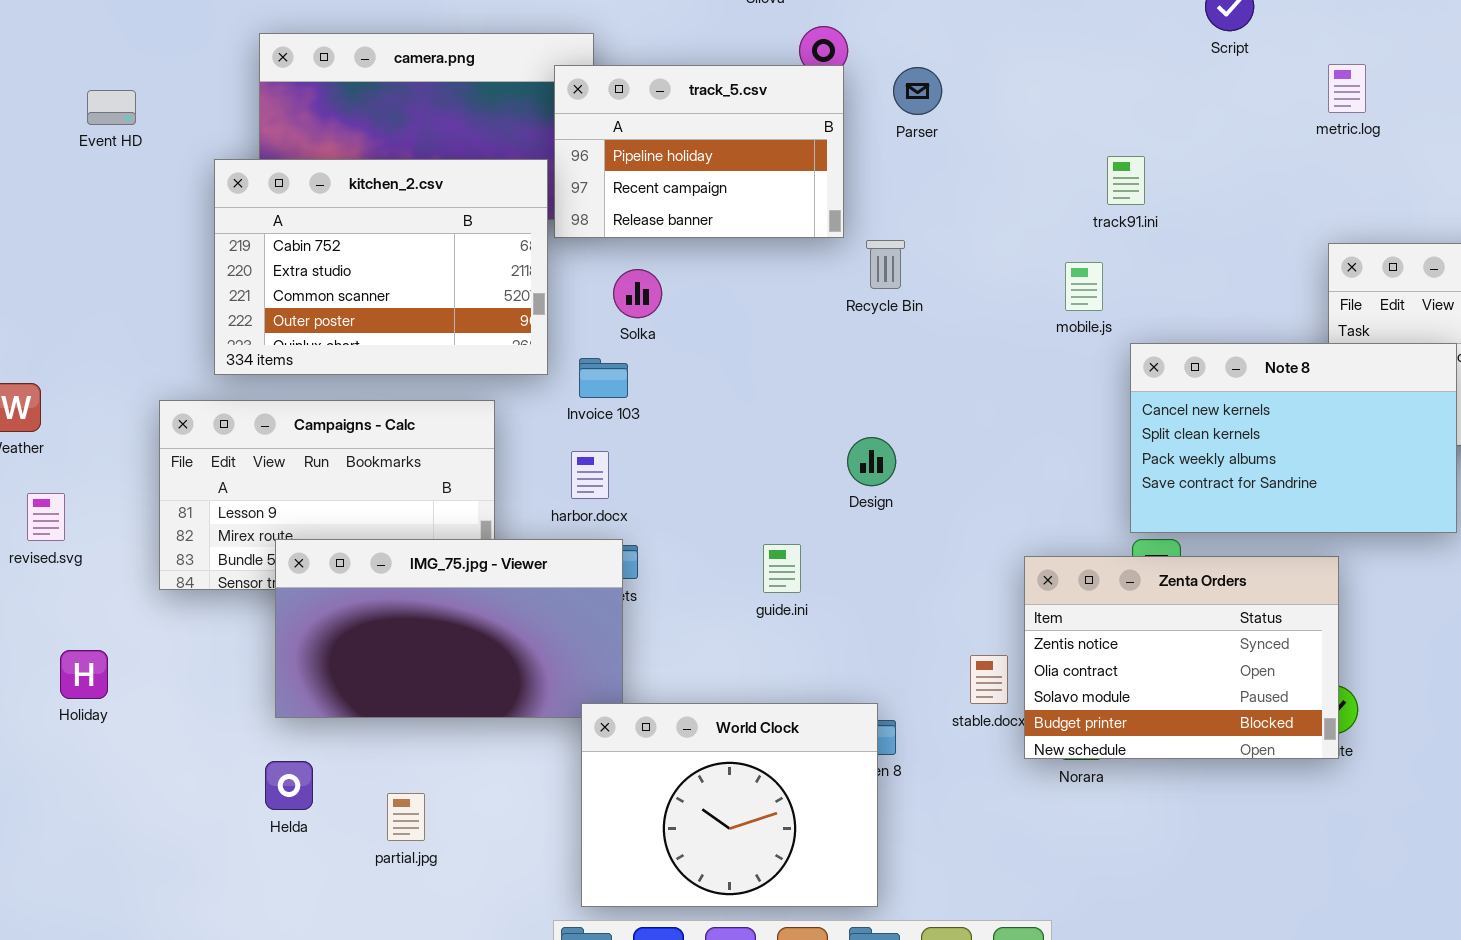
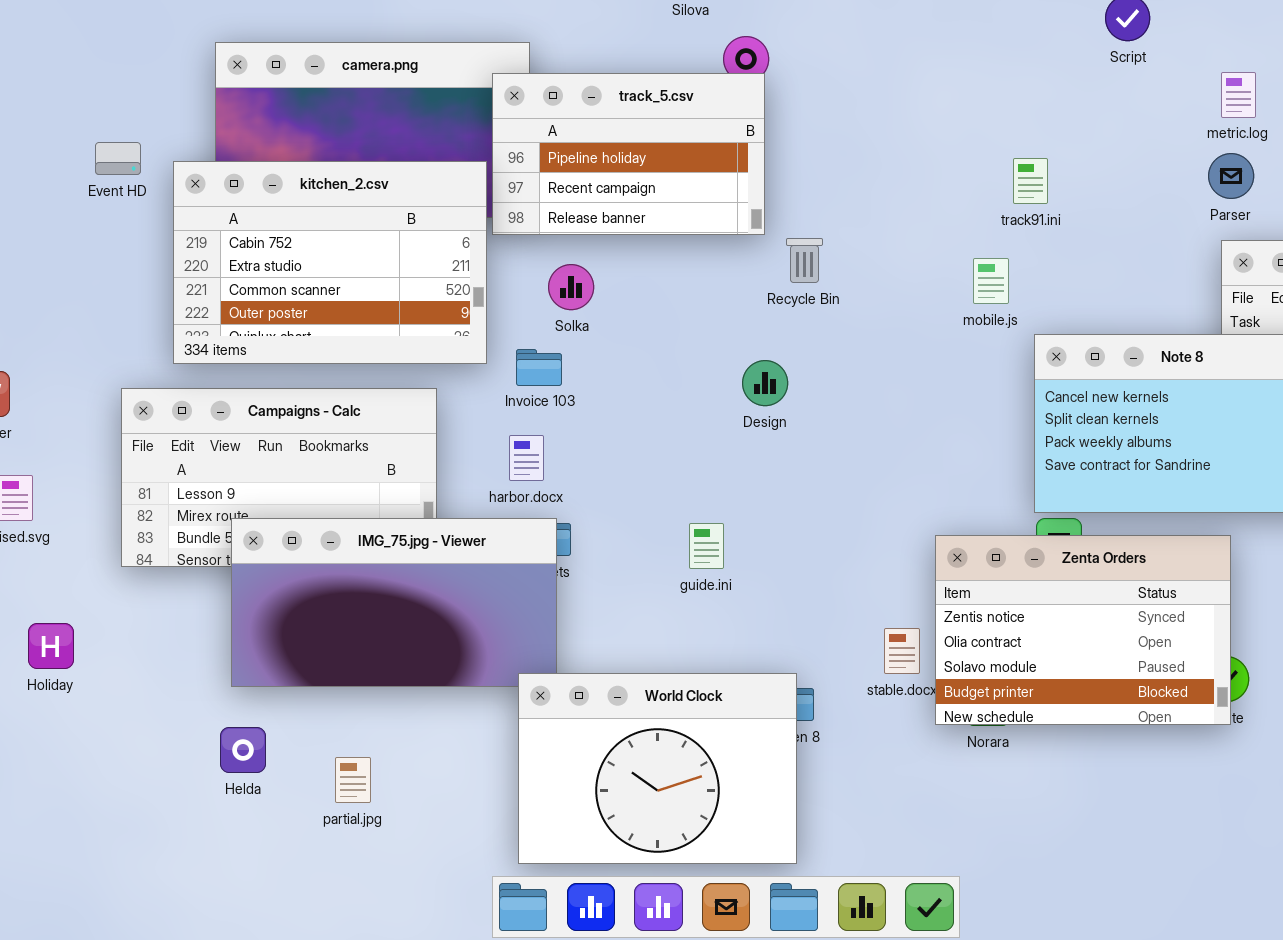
Parser: [893,67,942,115] -> [1208,153,1254,199], moved
Event HD: [87,90,136,125] -> [95,142,141,175], moved
Design: [847,437,896,486] -> [742,360,788,406], moved

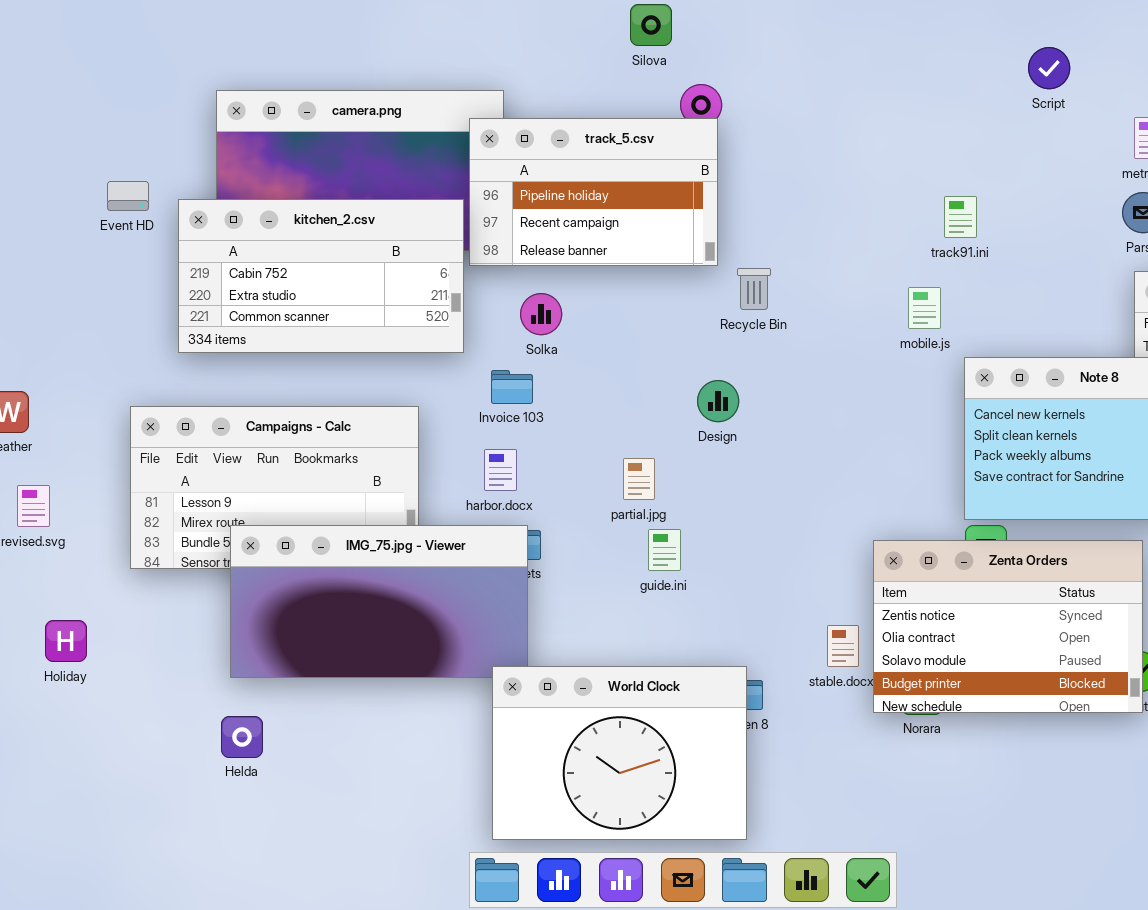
kitchen_2.csv: [173,161,487,364] -> [178,199,464,353], resized
partial.jpg: [335,757,371,803] -> [623,458,655,500], moved

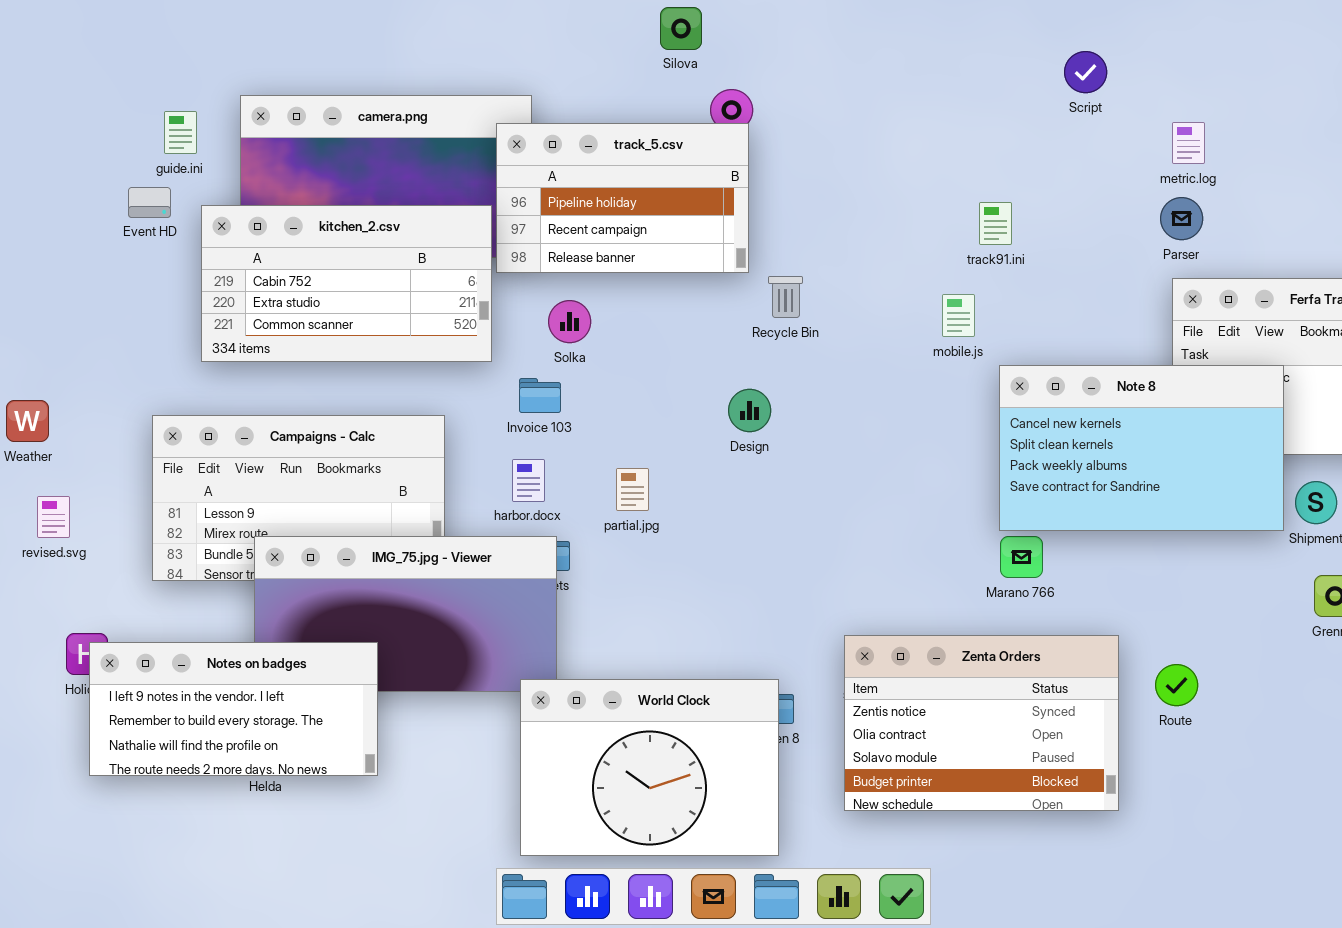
partial.jpg: [623,458,655,500] -> [616,468,649,511], moved
guide.ini: [648,529,681,571] -> [164,111,197,154], moved
Zenta Orders: [873,540,1143,713] -> [844,635,1119,811], moved
Notes on badges: none -> [89,642,378,776], opened

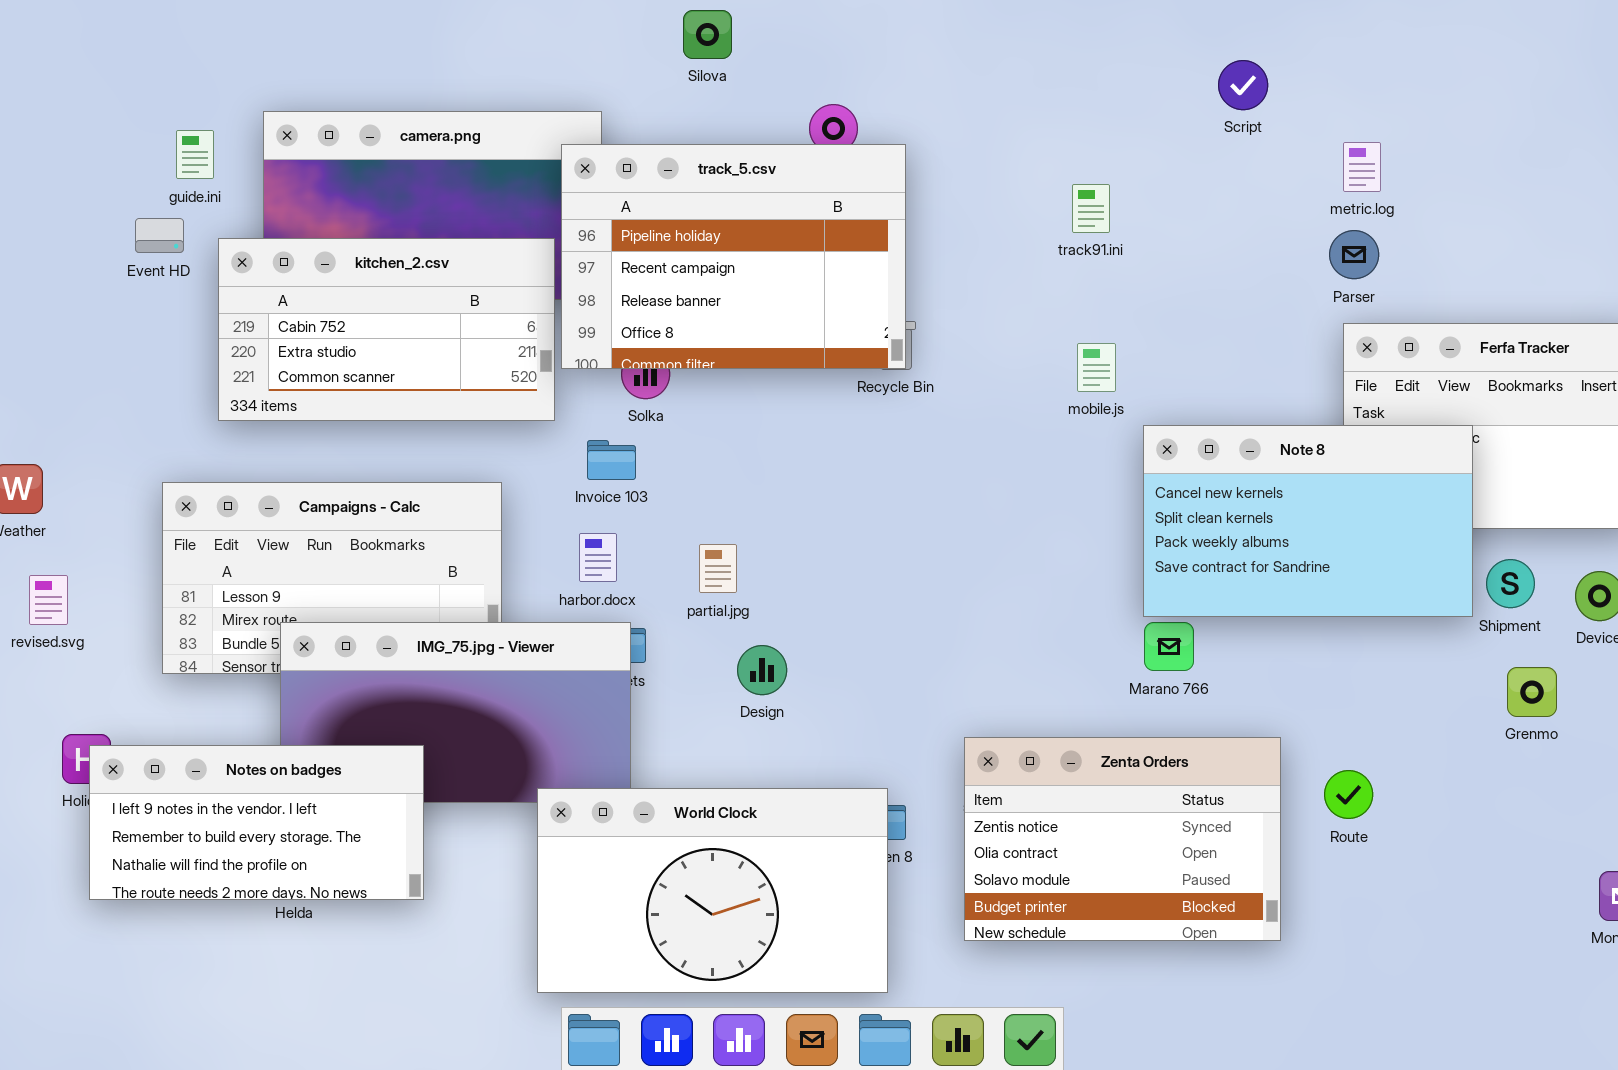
Silova: [660,7,702,50] -> [683,10,732,59], moved
track_5.csv: [496,123,749,273] -> [561,144,906,369], resized
track91.ini: [979,202,1012,245] -> [1072,184,1110,233], moved
Design: [728,389,771,432] -> [737,645,787,695], moved
World Clock: [520,679,779,856] -> [537,788,888,993], resized

